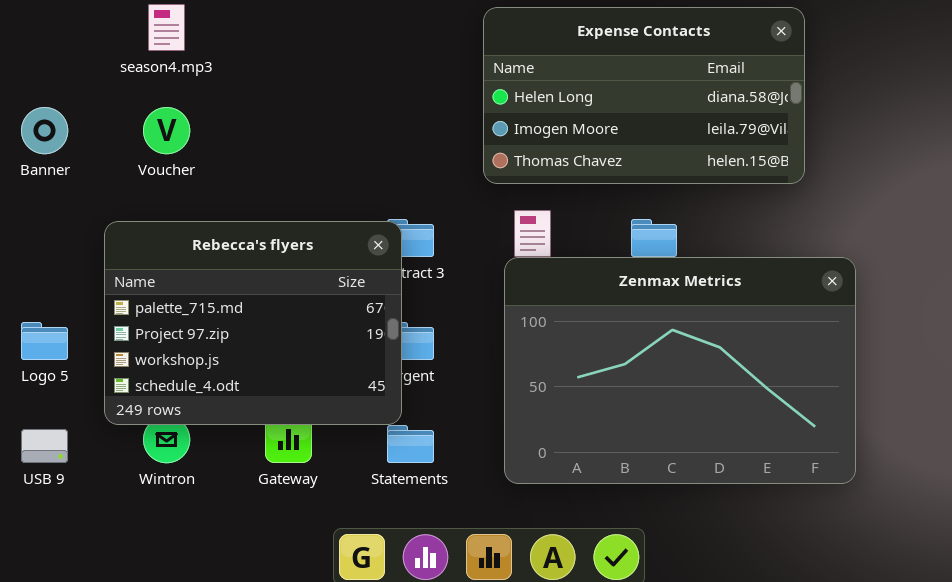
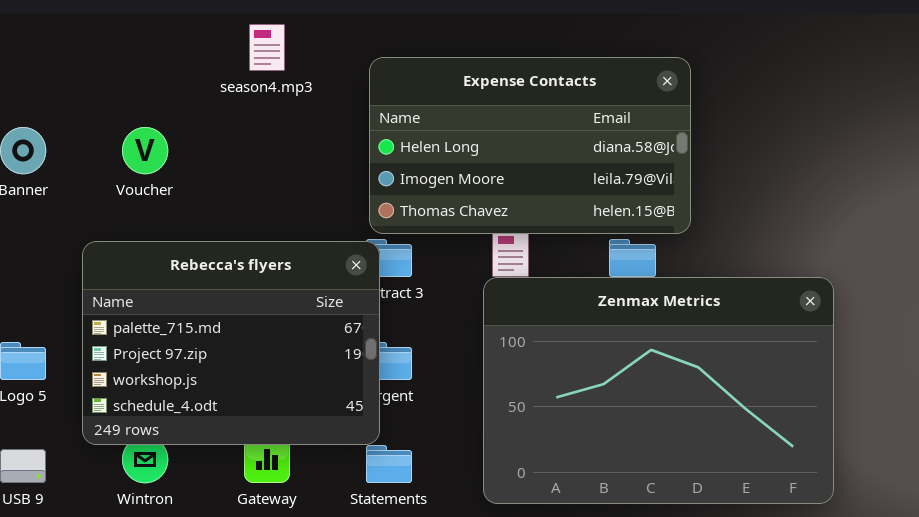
season4.mp3: [148,4,185,51] -> [249,24,285,71], moved
Expense Contacts: [483,7,805,184] -> [369,57,691,234], moved

